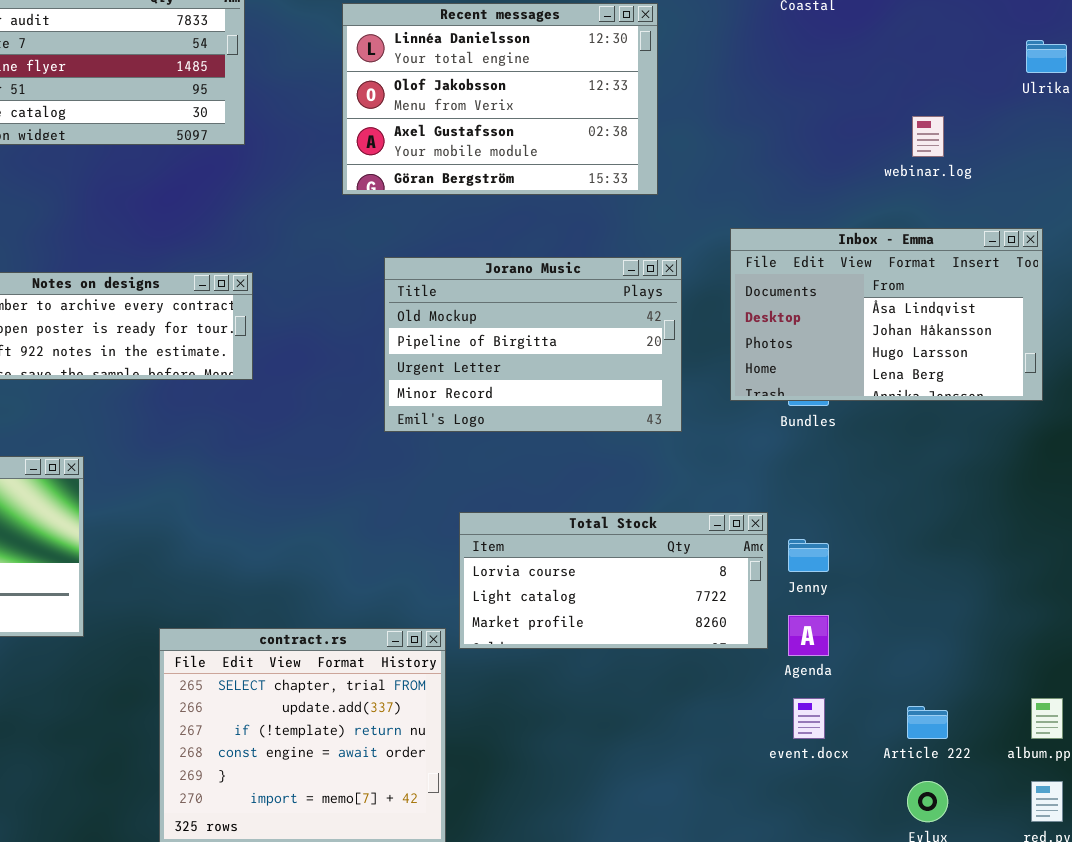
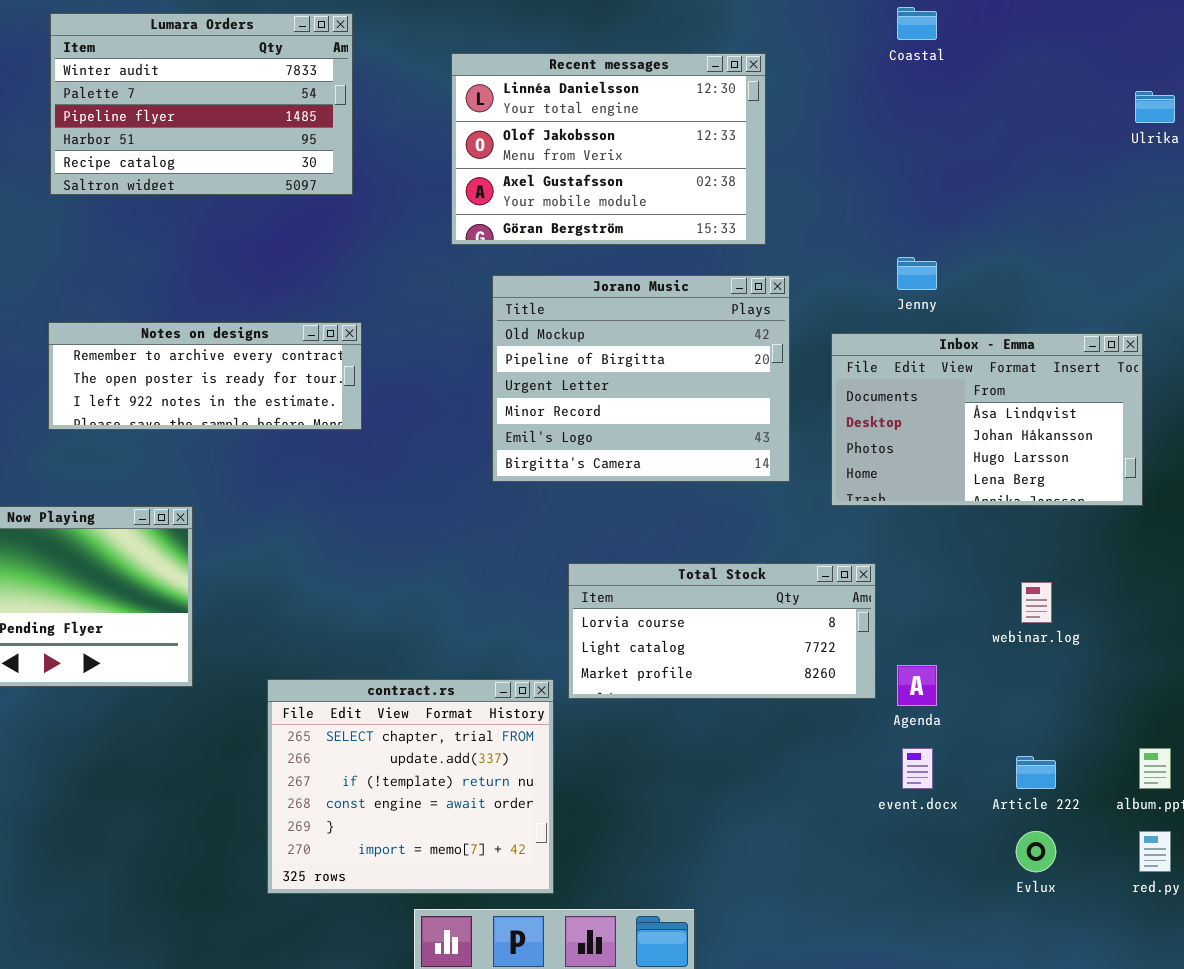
webinar.log: [912,116,944,157] -> [1021,582,1052,623], moved
Inbox - Emma: [730,228,1043,401] -> [831,333,1143,506], moved
Jorano Music: [384,257,682,432] -> [492,275,790,482], resized
Jenny: [788,539,829,572] -> [897,257,937,290], moved

